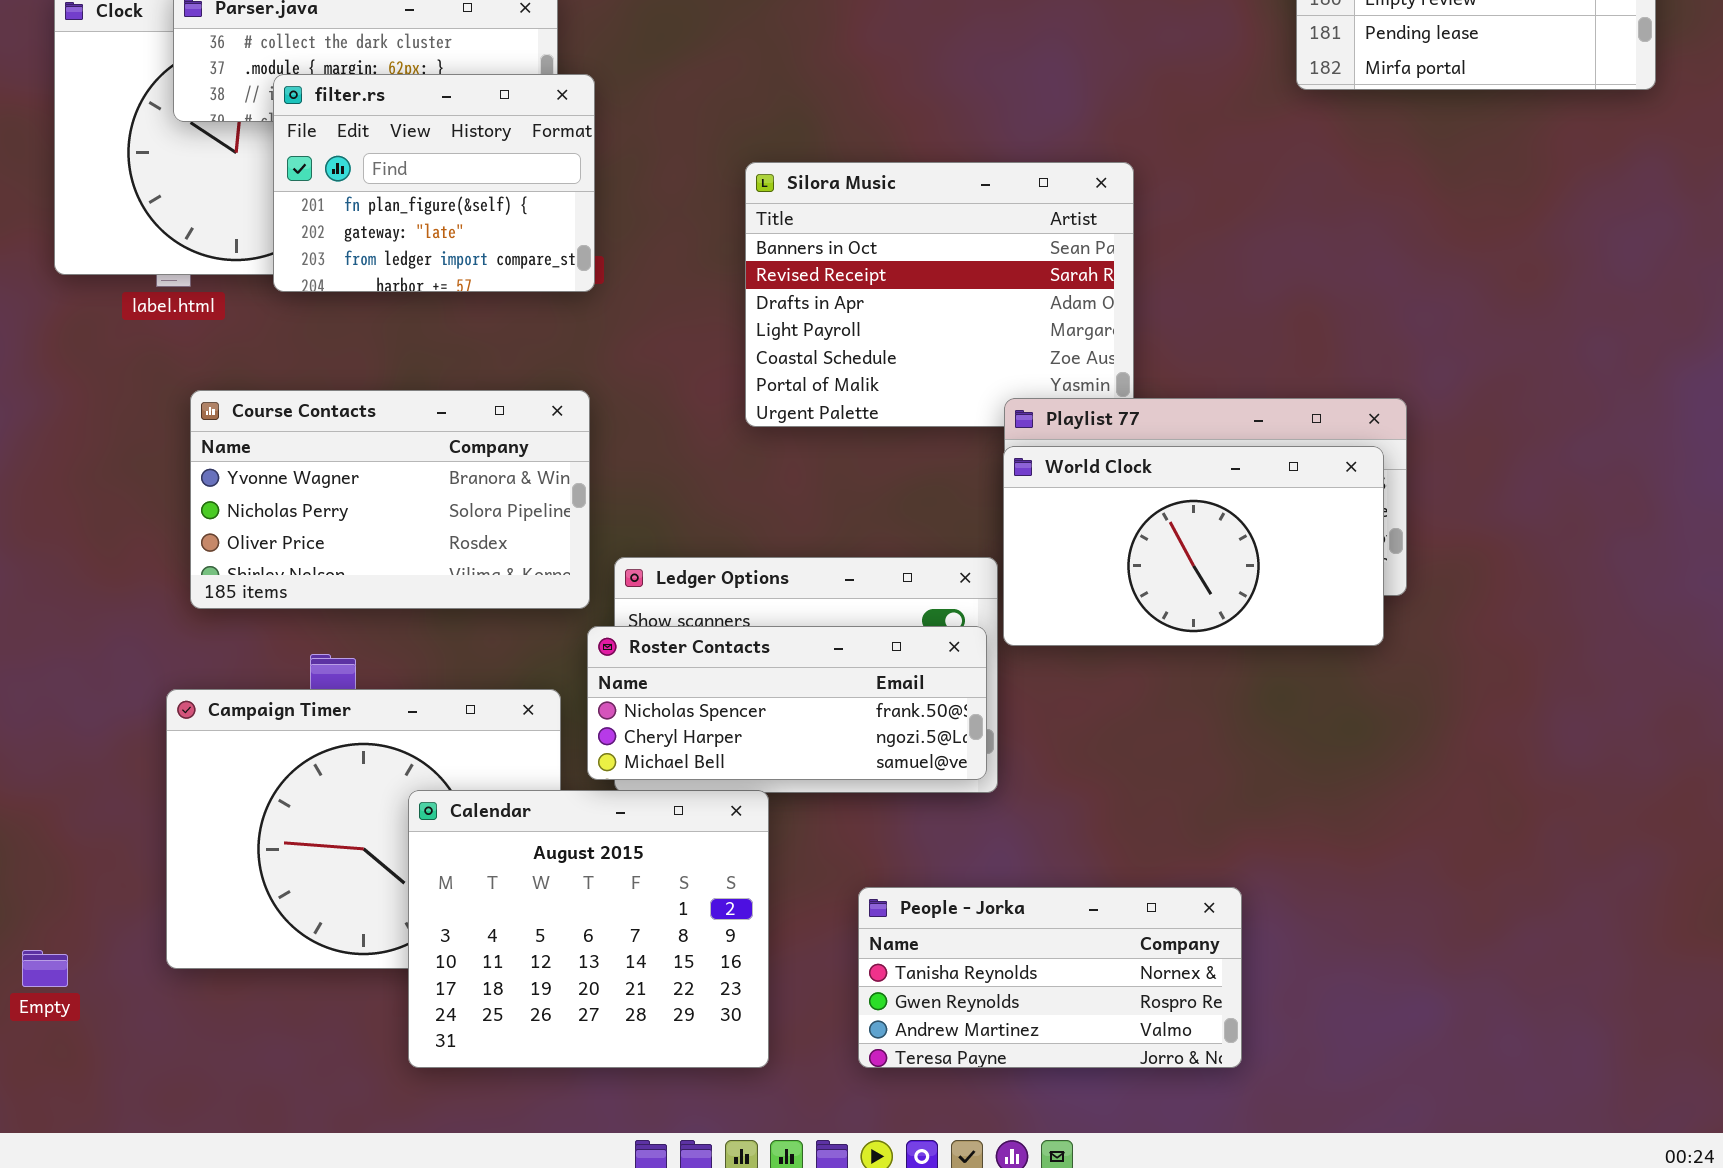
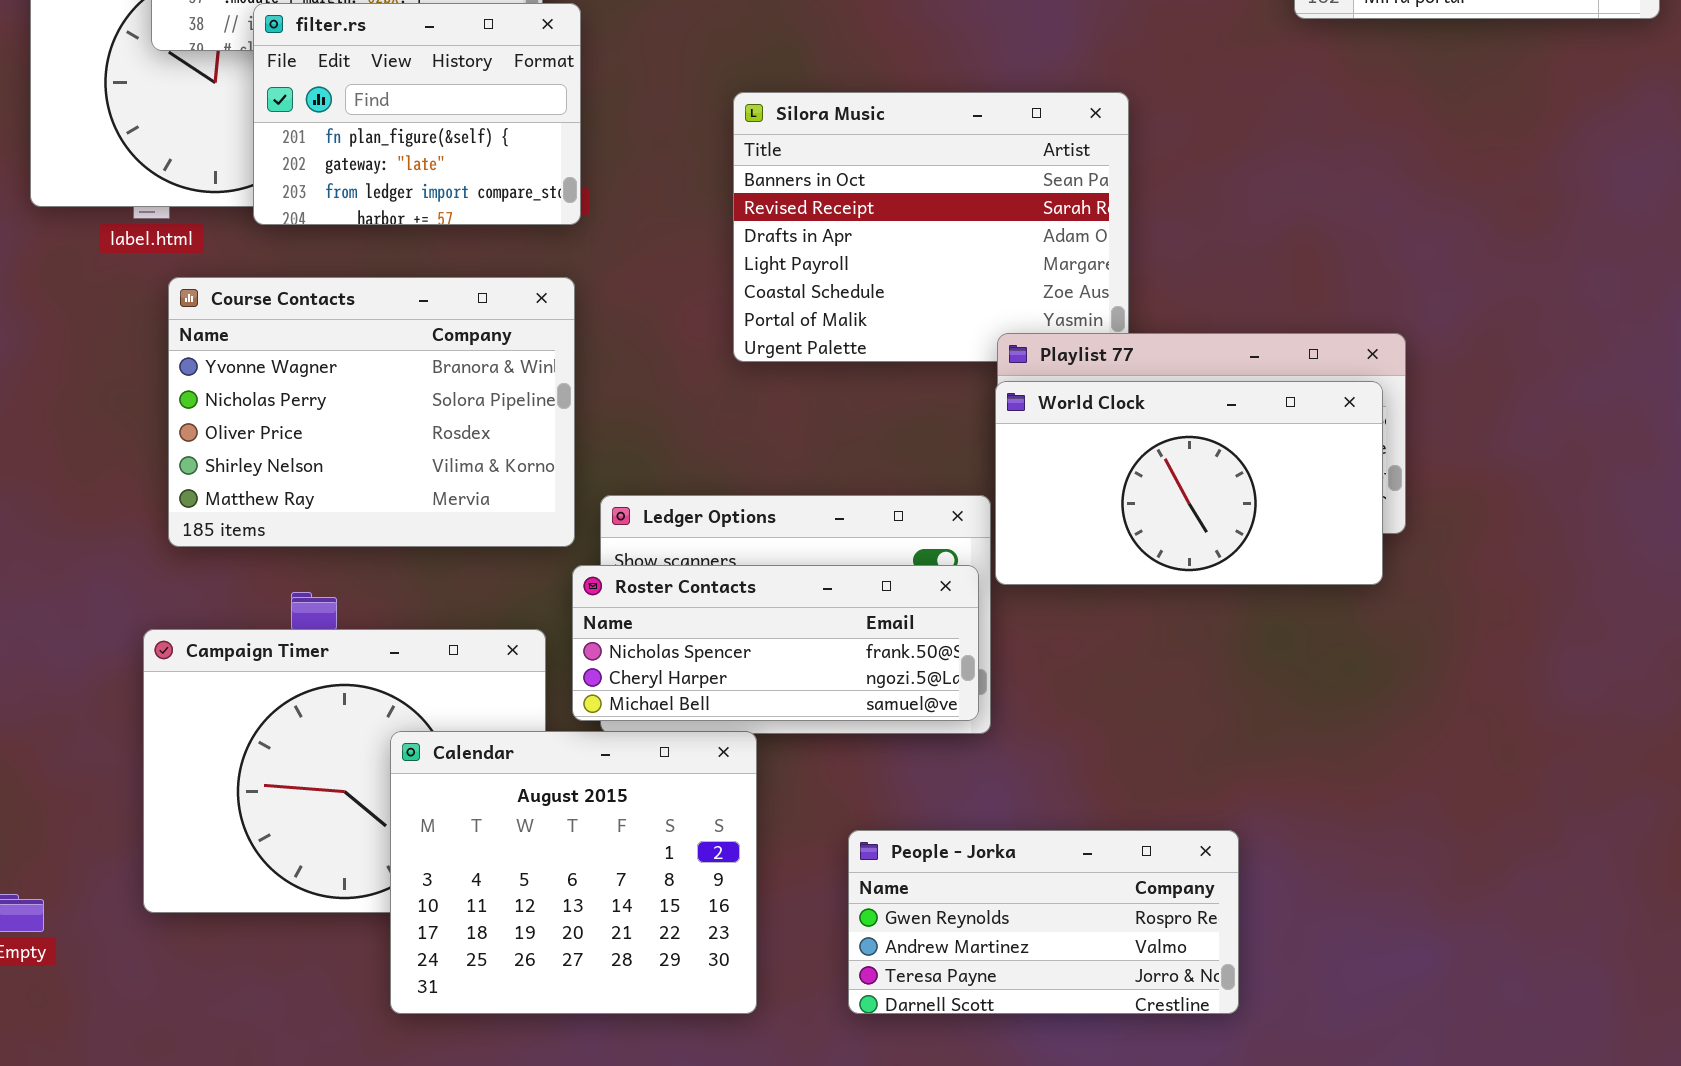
Course Contacts: [190,390,590,609] -> [168,277,575,547], resized
People - Jorka: [858,887,1242,1068] -> [848,830,1239,1014], scrolled down 1 row

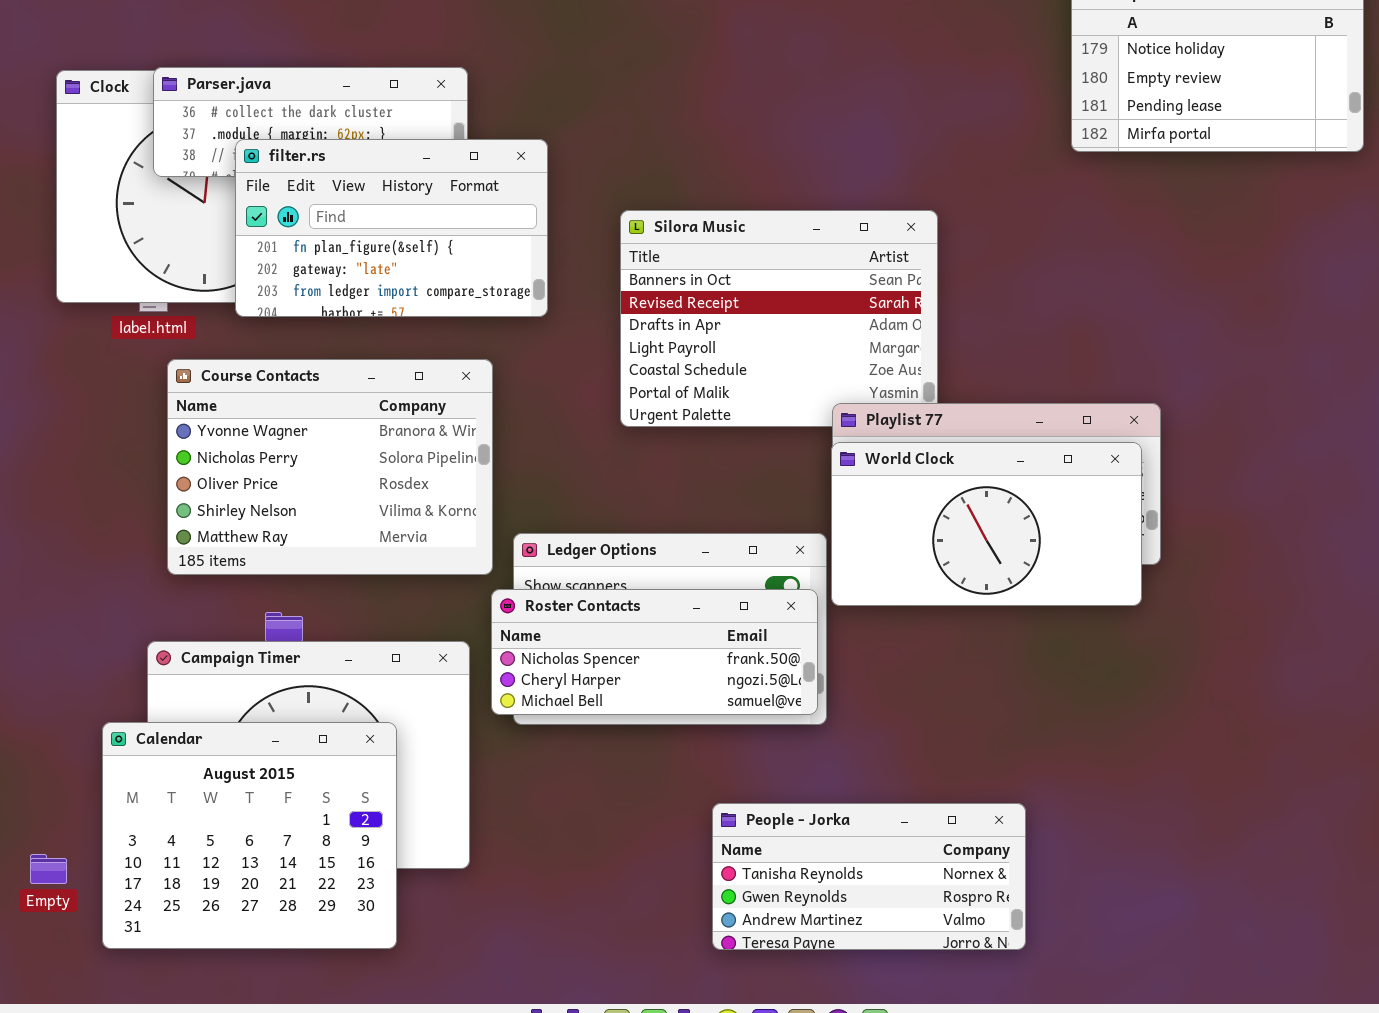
filter.rs: [253,3,581,225] -> [235,139,548,317], resized
Calendar: [390,731,757,1014] -> [102,722,397,949], moved
People - Jorka: [848,830,1239,1014] -> [712,803,1026,950], scrolled up 1 row

